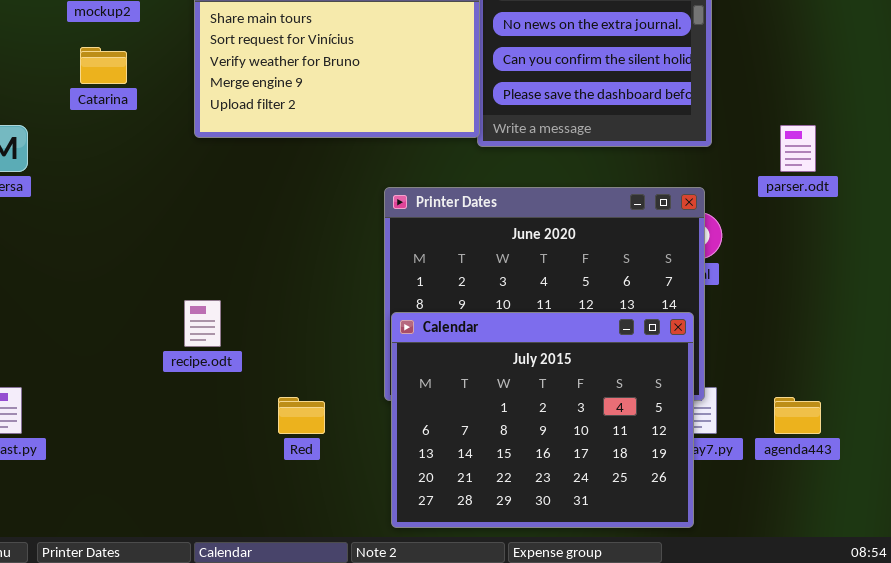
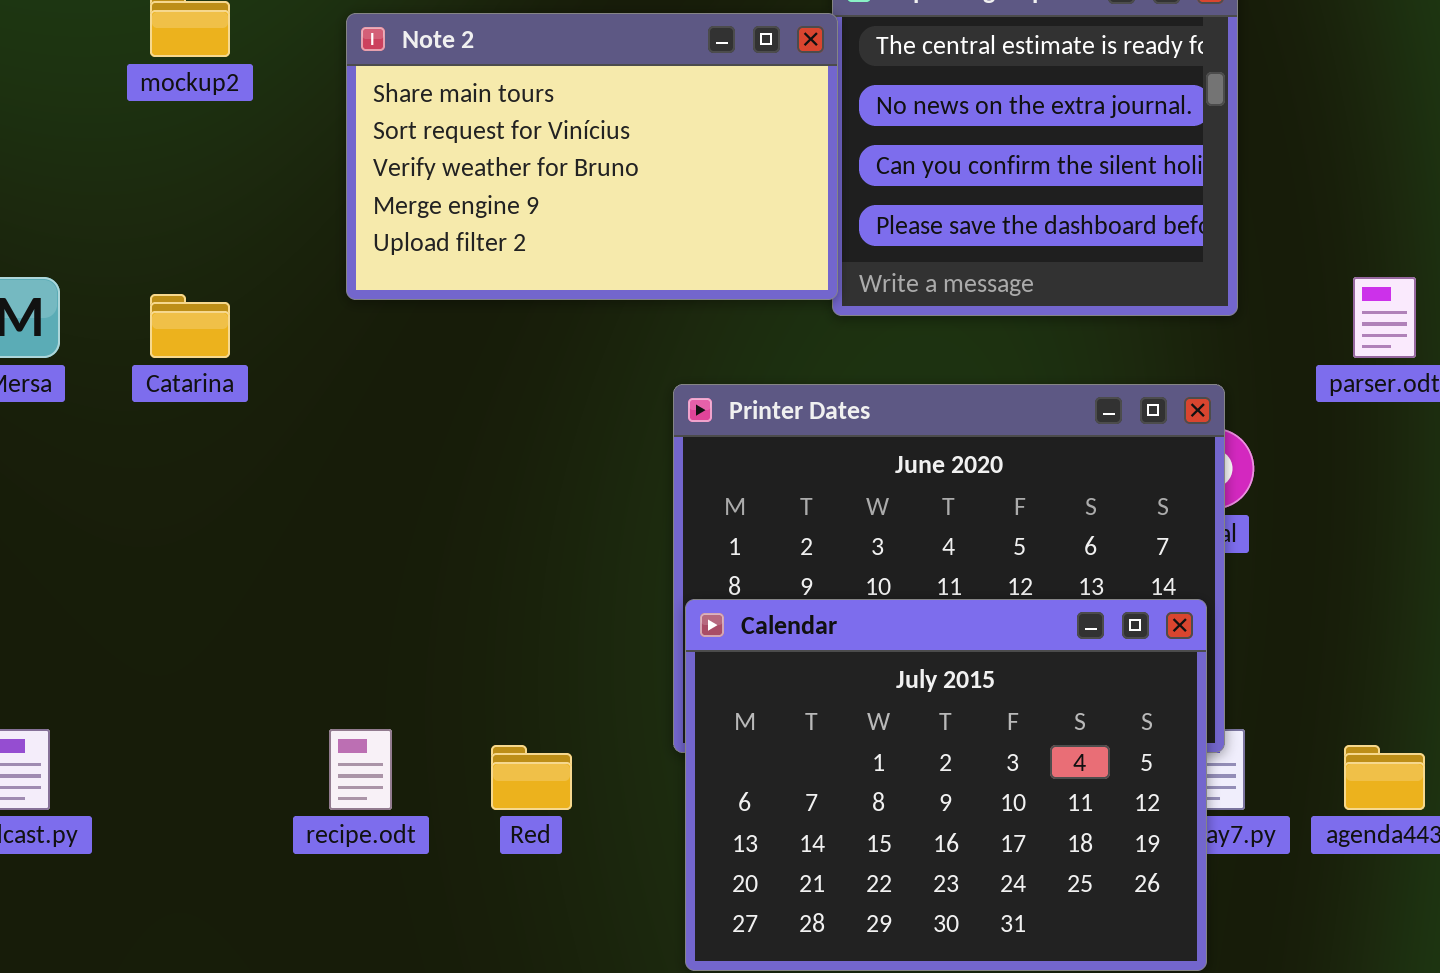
Catarina: [80,47,127,84] -> [150,294,230,358], moved
recipe.odt: [184,300,221,347] -> [329,729,392,810], moved

